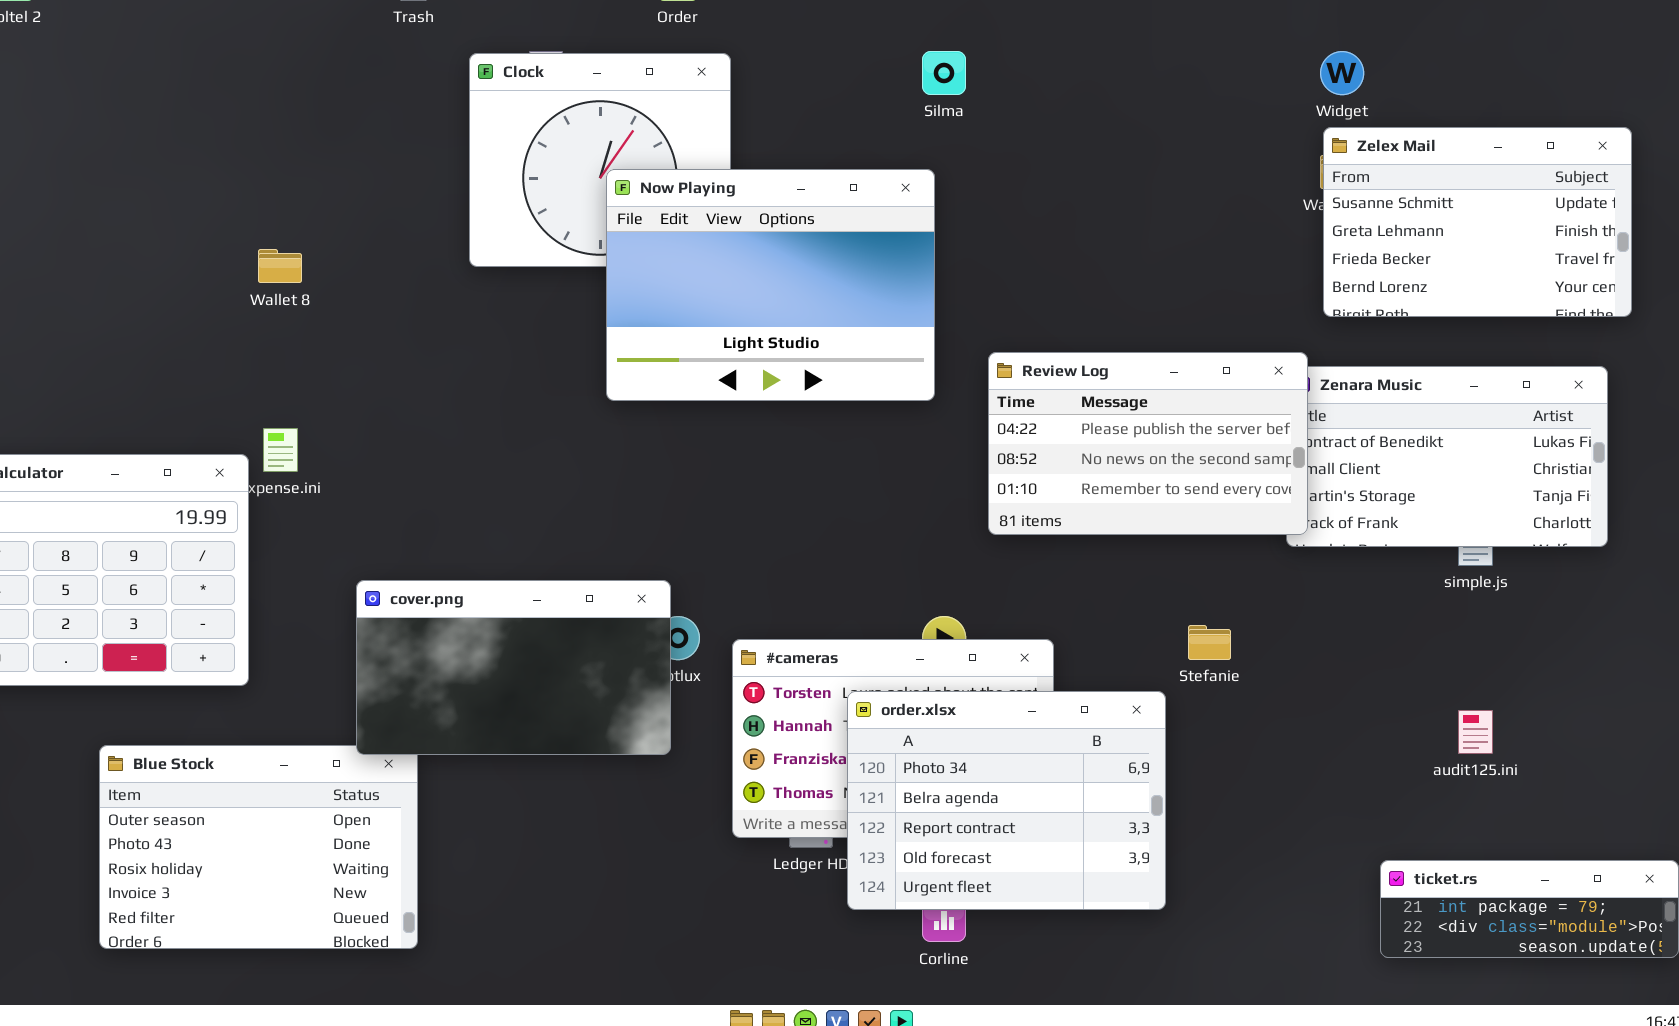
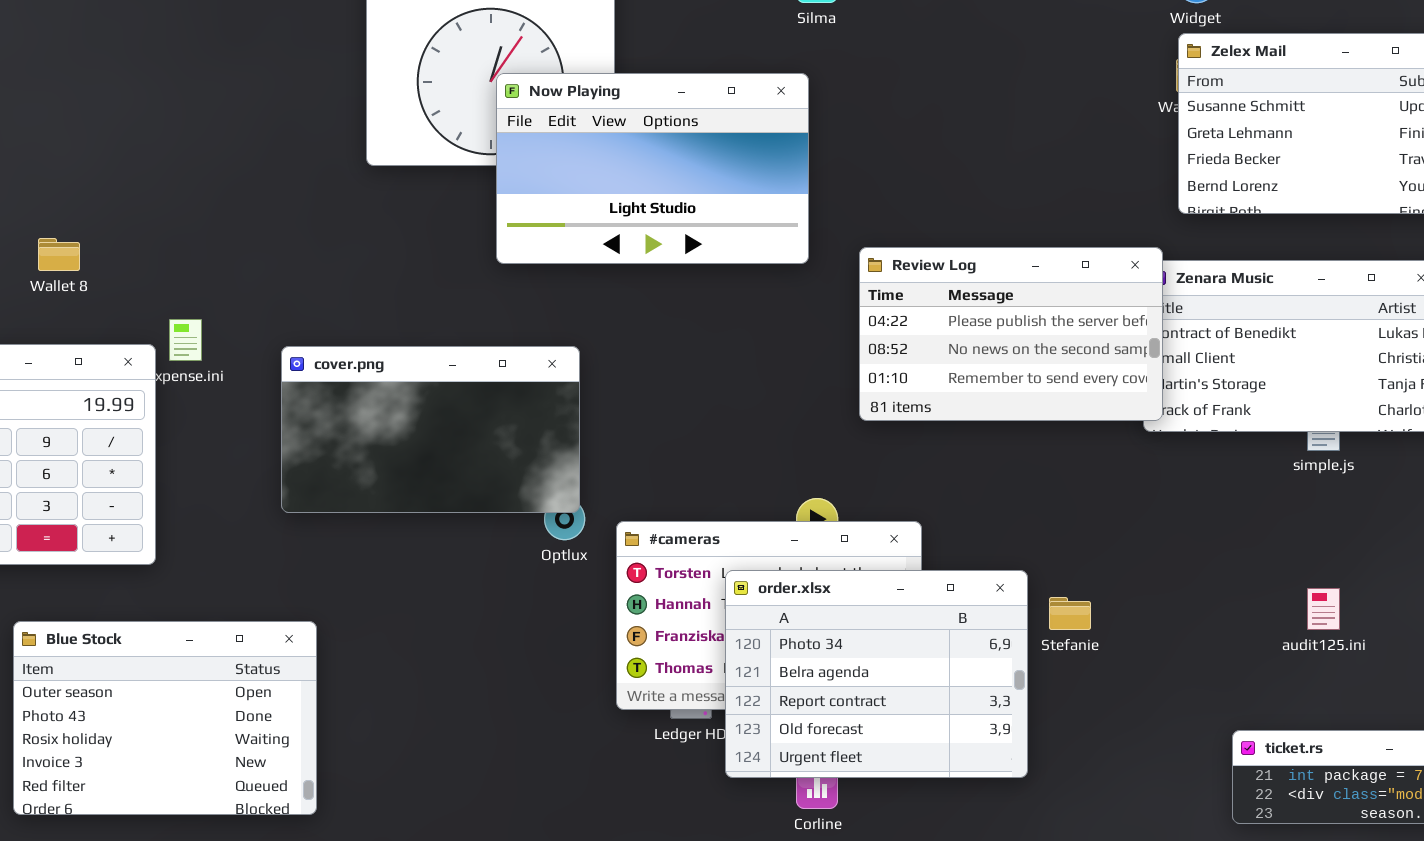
Now Playing: [606,169,935,401] -> [496,73,809,264], resized
Wallet 8: [258,249,302,283] -> [38,238,80,271], moved
cover.png: [356,580,671,755] -> [281,346,580,513], moved
Stefanie: [1188,625,1231,660] -> [1049,597,1091,630], moved

